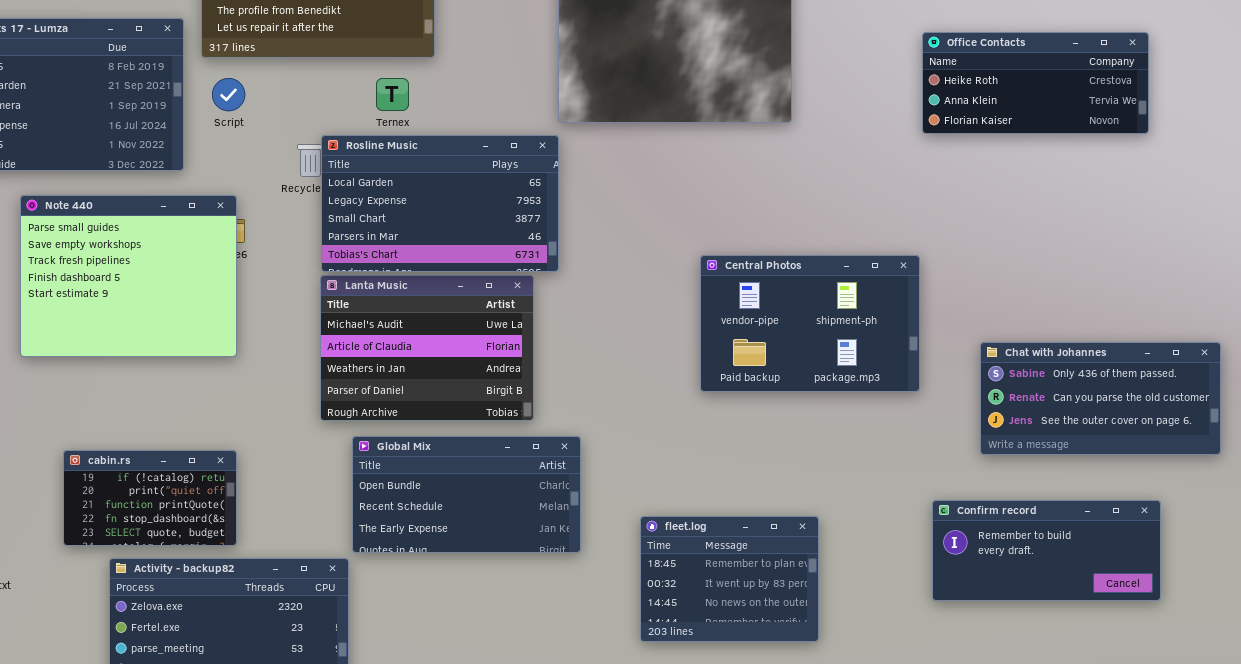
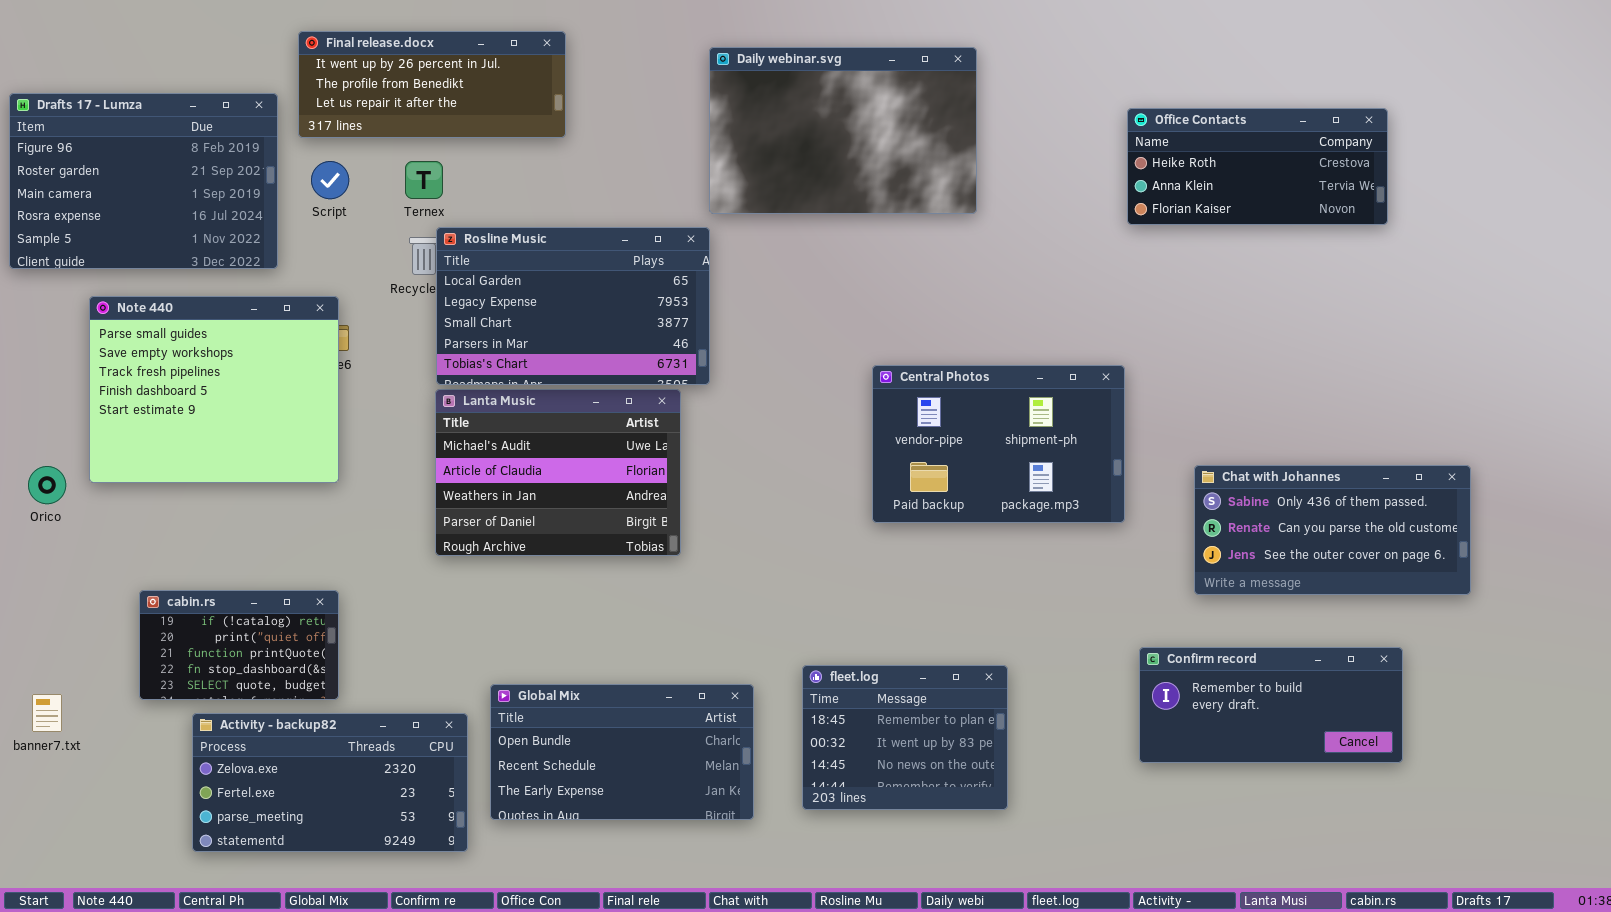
Ternex: [376,78,409,111] -> [405,161,443,199], moved
Global Mix: [352,436,581,553] -> [490,684,754,820], moved

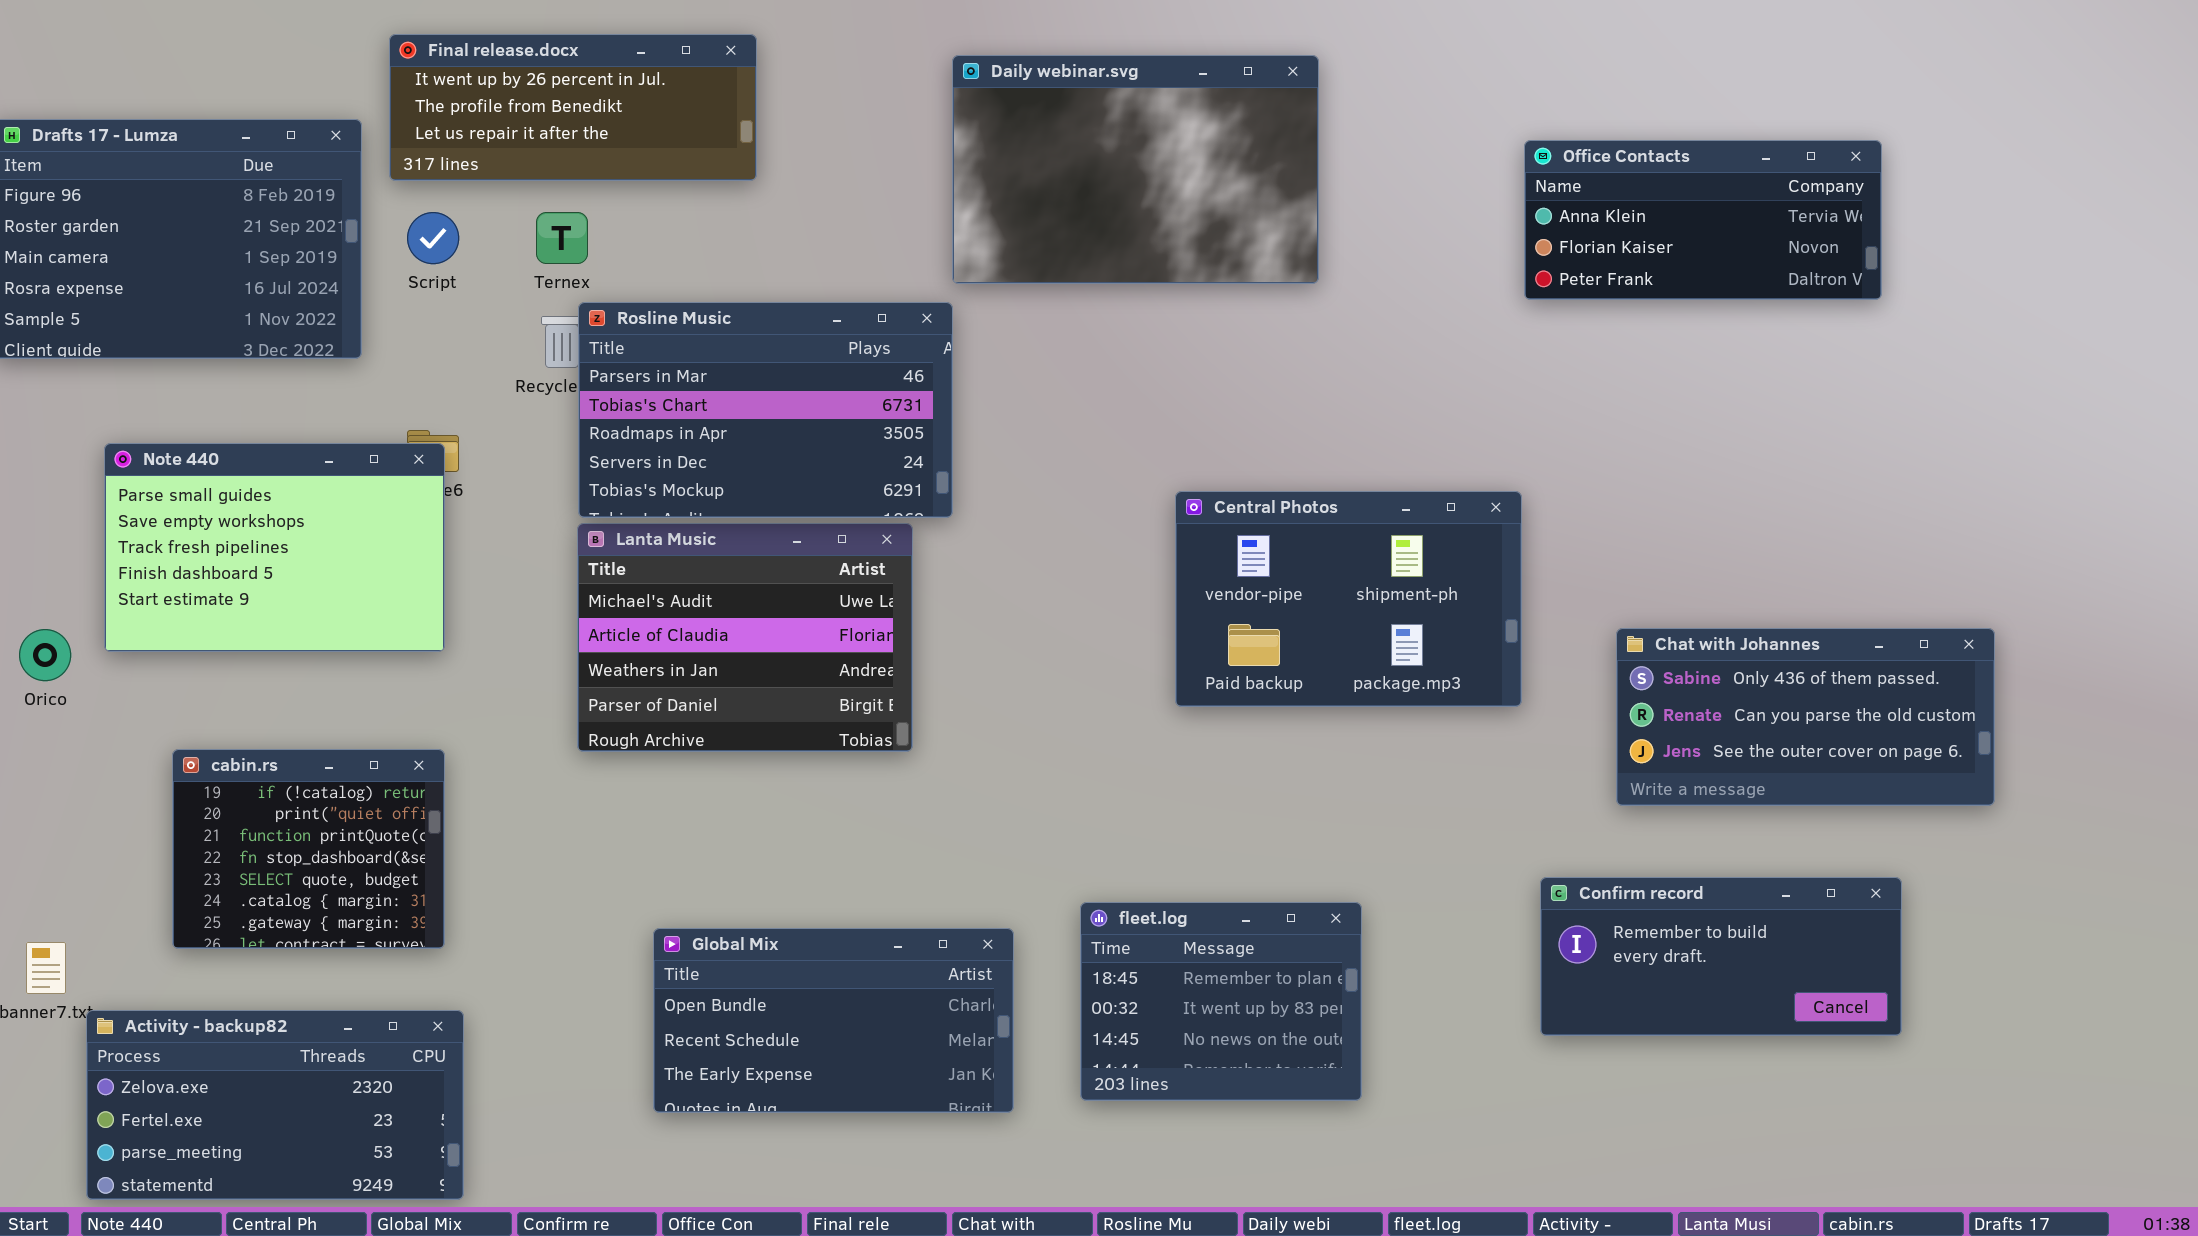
Office Contacts: [1127,108,1388,225] -> [1524,140,1882,300], scrolled down 1 row
Rosline Music: [436,227,710,385] -> [578,302,953,518], scrolled down 3 rows
Note 440: [89,296,339,483] -> [104,443,445,652], resized
cabin.rs: [139,590,339,700] -> [172,749,445,949], resized
Activity - backup82: [192,713,468,852] -> [86,1010,464,1200], moved

